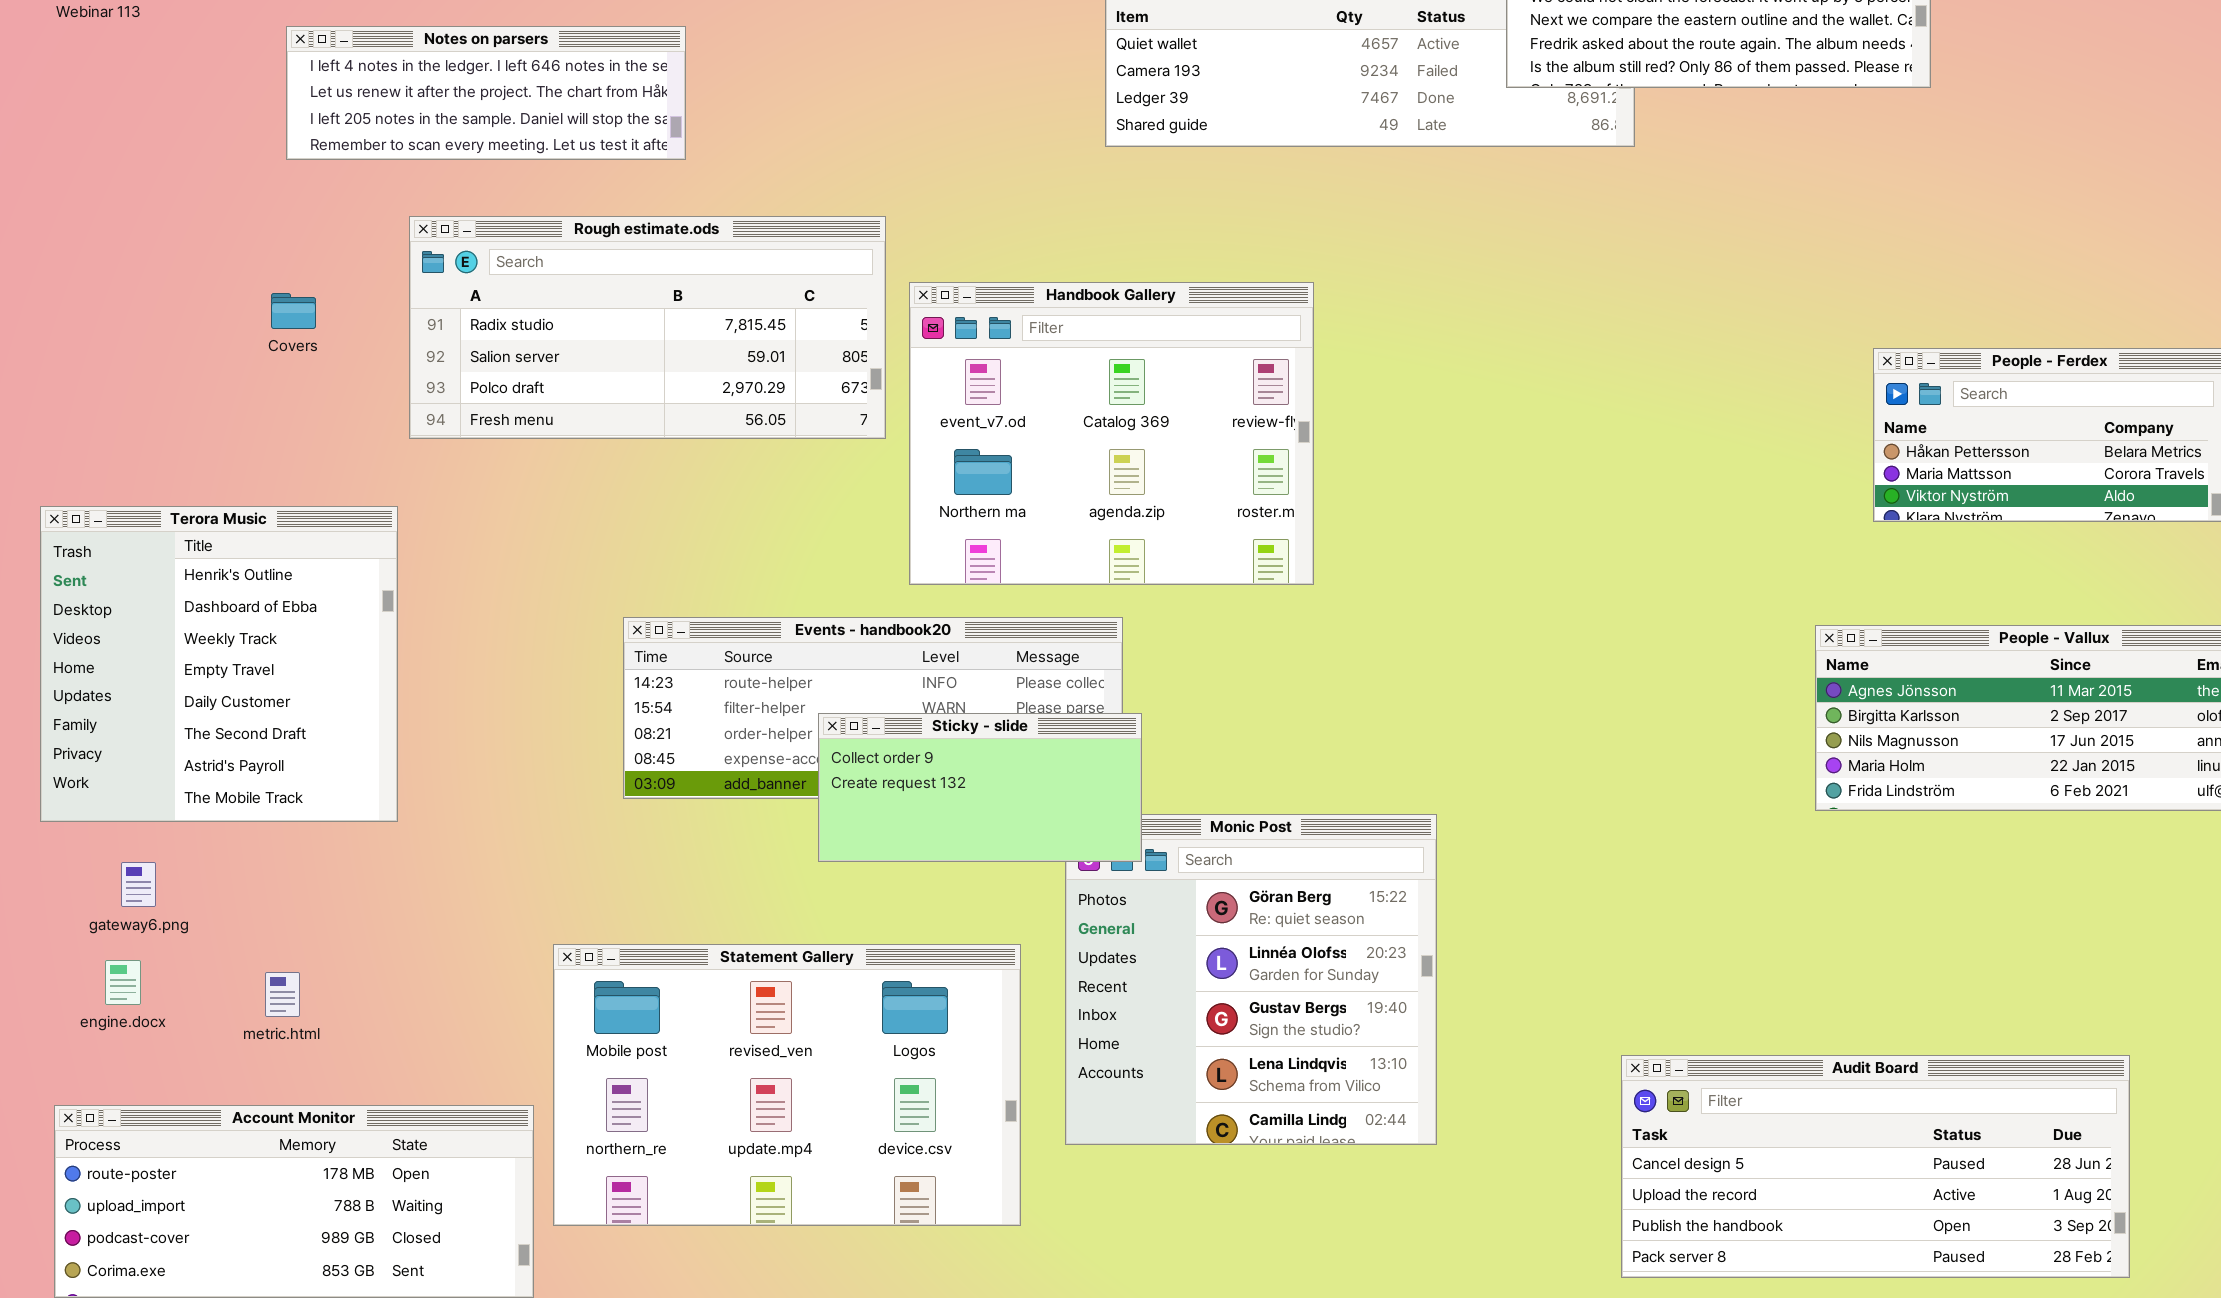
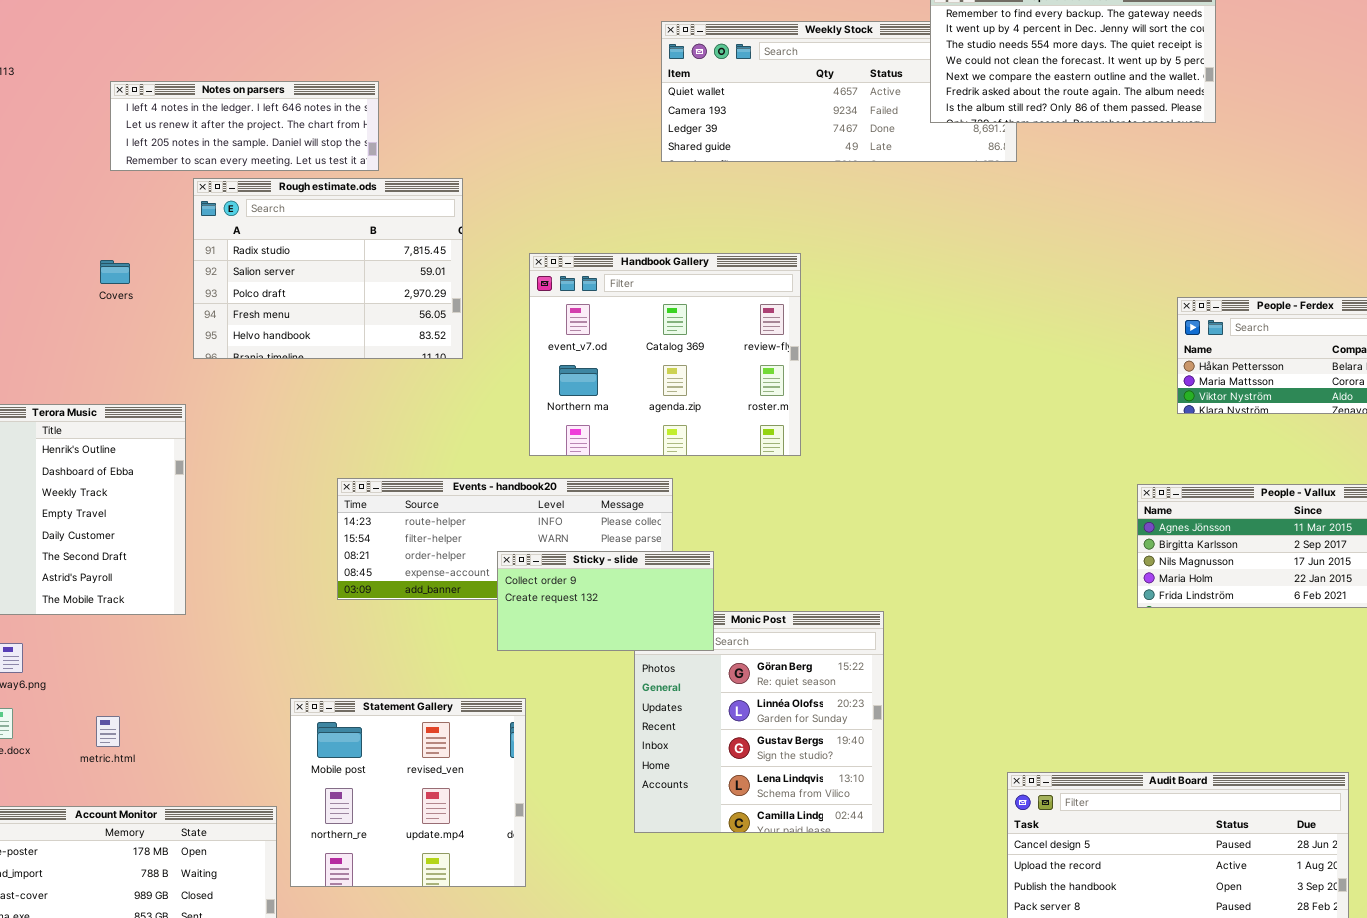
Rough estimate.ods: [409,216,886,439] -> [193,178,463,359], resized
Sticky - slide: [818,713,1142,862] -> [497,551,714,651], moved
Statement Gallery: [553,944,1021,1226] -> [290,698,526,887], resized

